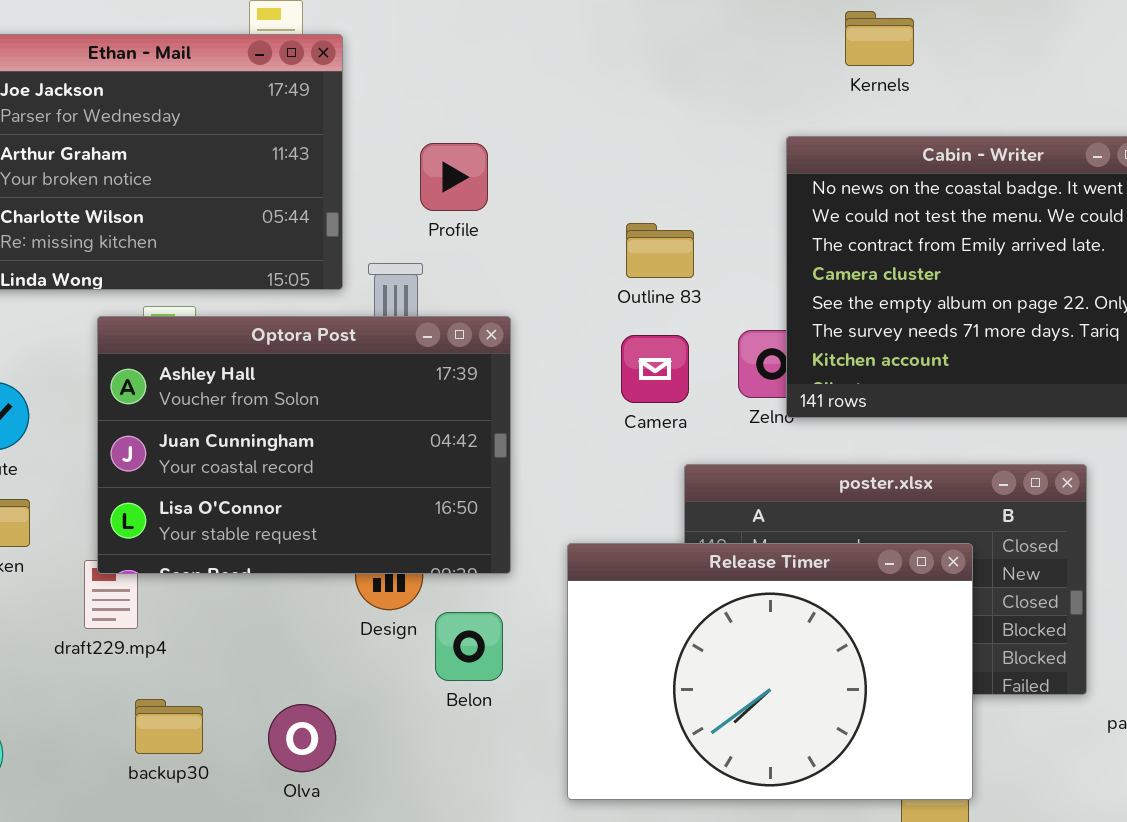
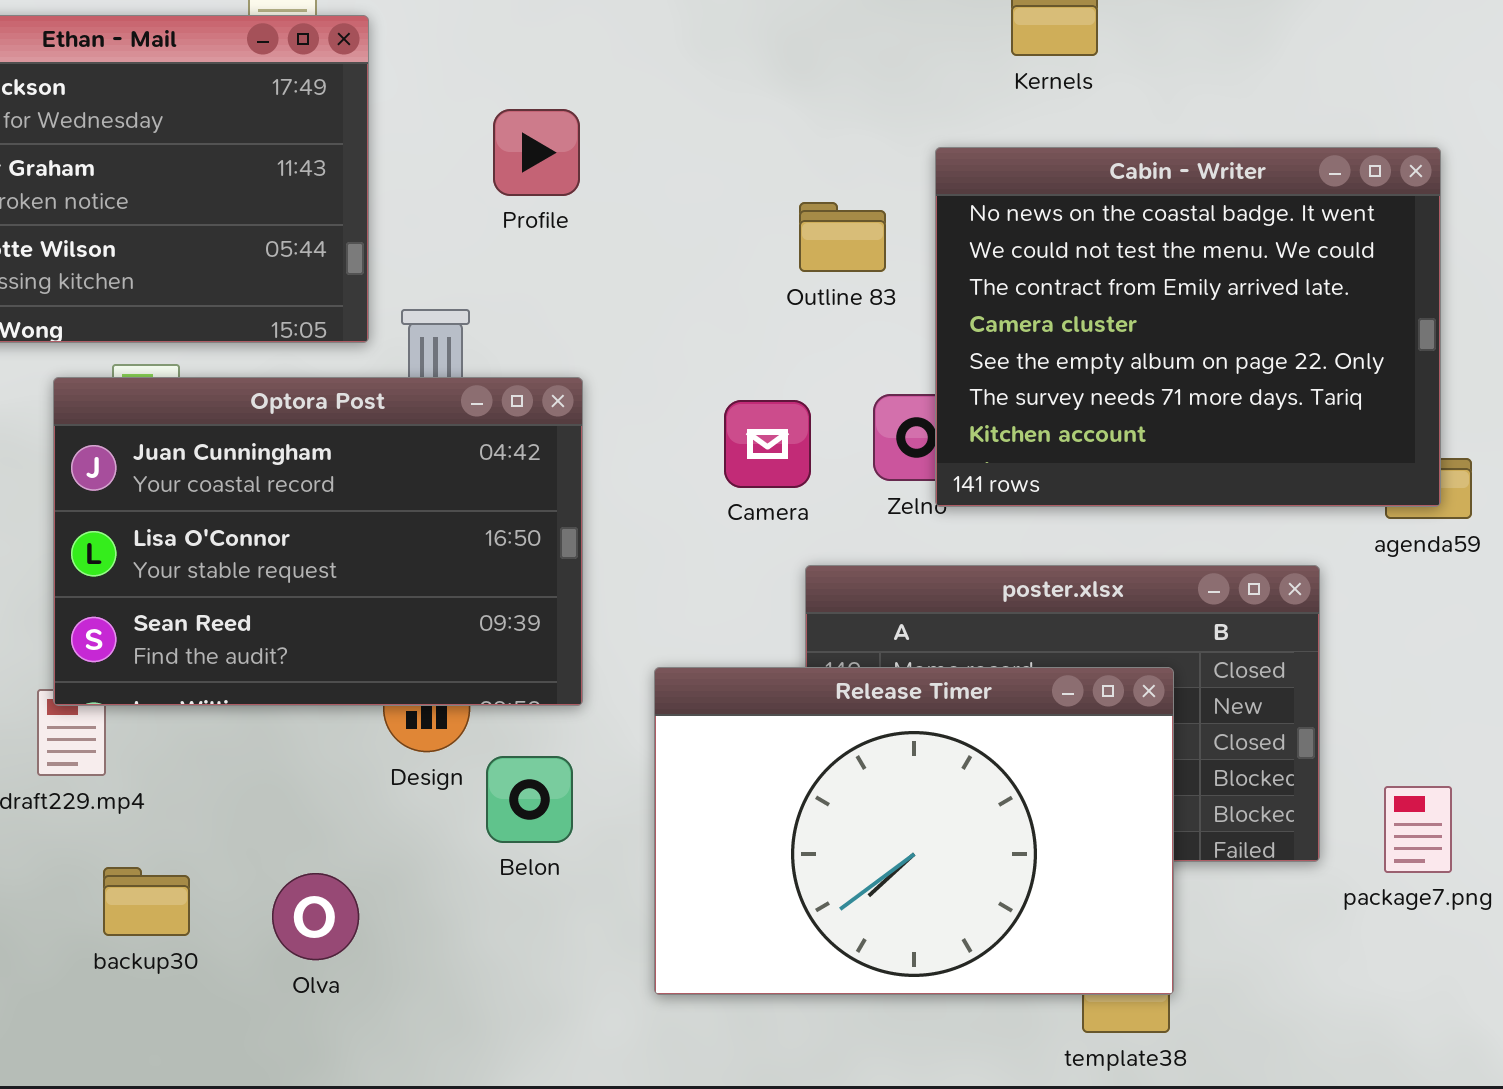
Profile: [420,143,488,211] -> [493,109,580,196], moved
Outline 83: [626,223,694,278] -> [799,202,886,272], moved
Optora Post: [97,316,511,574] -> [53,377,583,706], scrolled down 1 row

